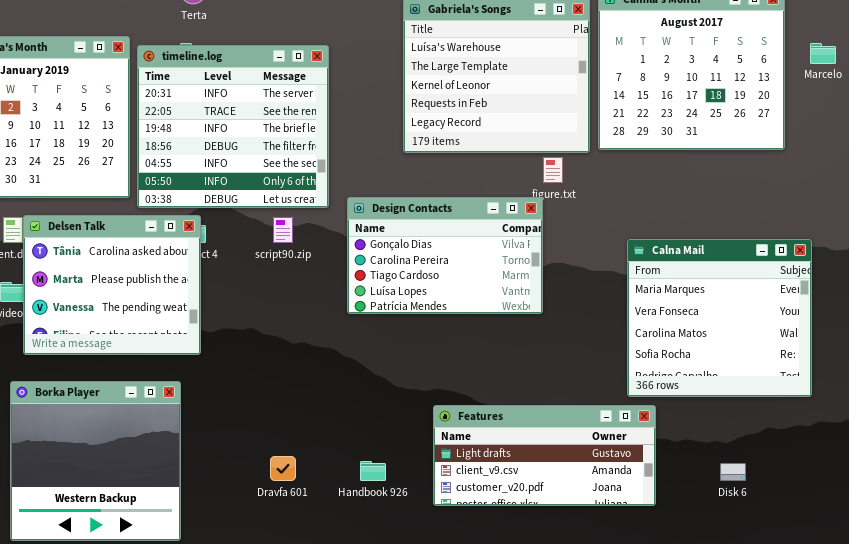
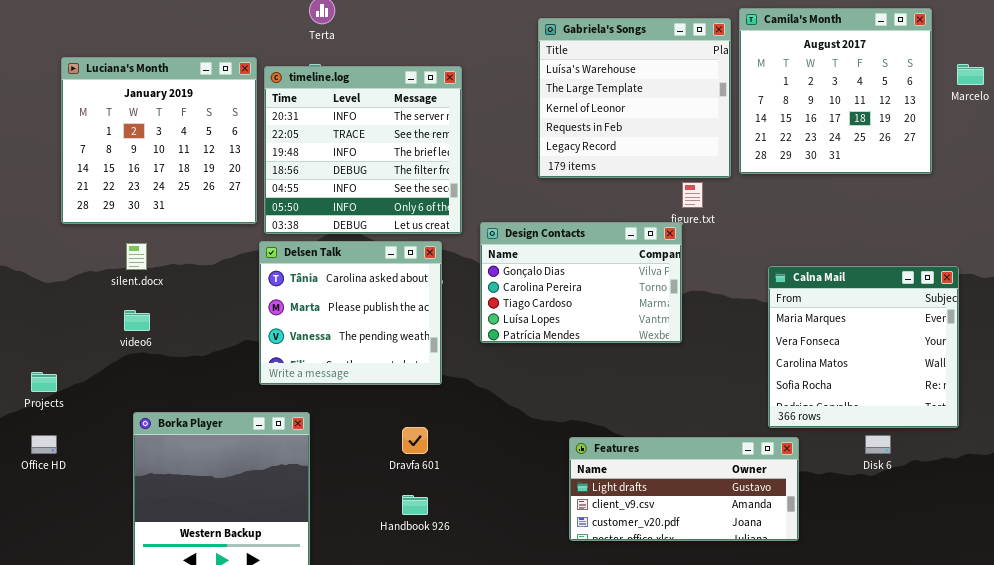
Delsen Talk: [23,215,201,355] -> [259,241,442,385], moved
Dravfa 601: [270,456,296,481] -> [402,427,428,454], moved
Handbook 926: [360,461,386,481] -> [402,495,428,515], moved
Disk 6: [720,463,746,481] -> [865,435,891,454], moved

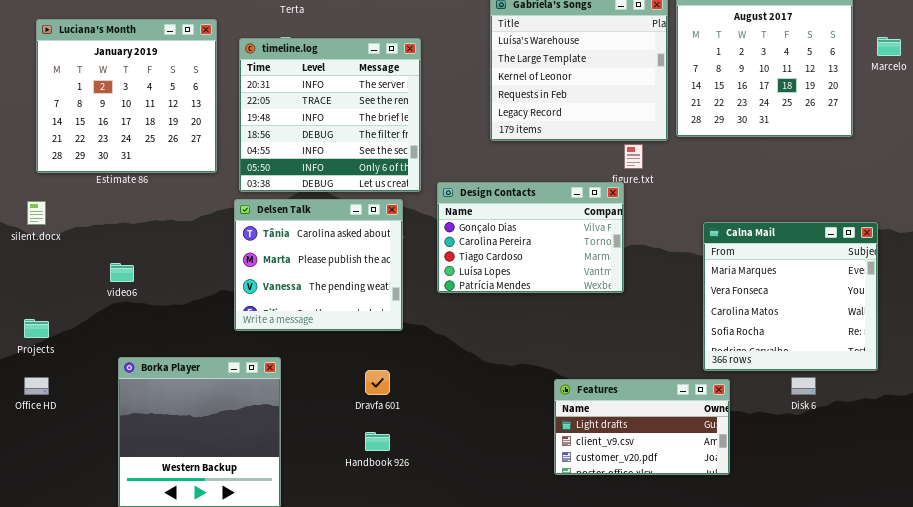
Luciana's Month: [61,57,257,224] -> [36,19,217,173], moved
silent.docx: [126,243,147,270] -> [27,201,46,225], moved
Features: [569,437,799,541] -> [554,379,730,475], resized

